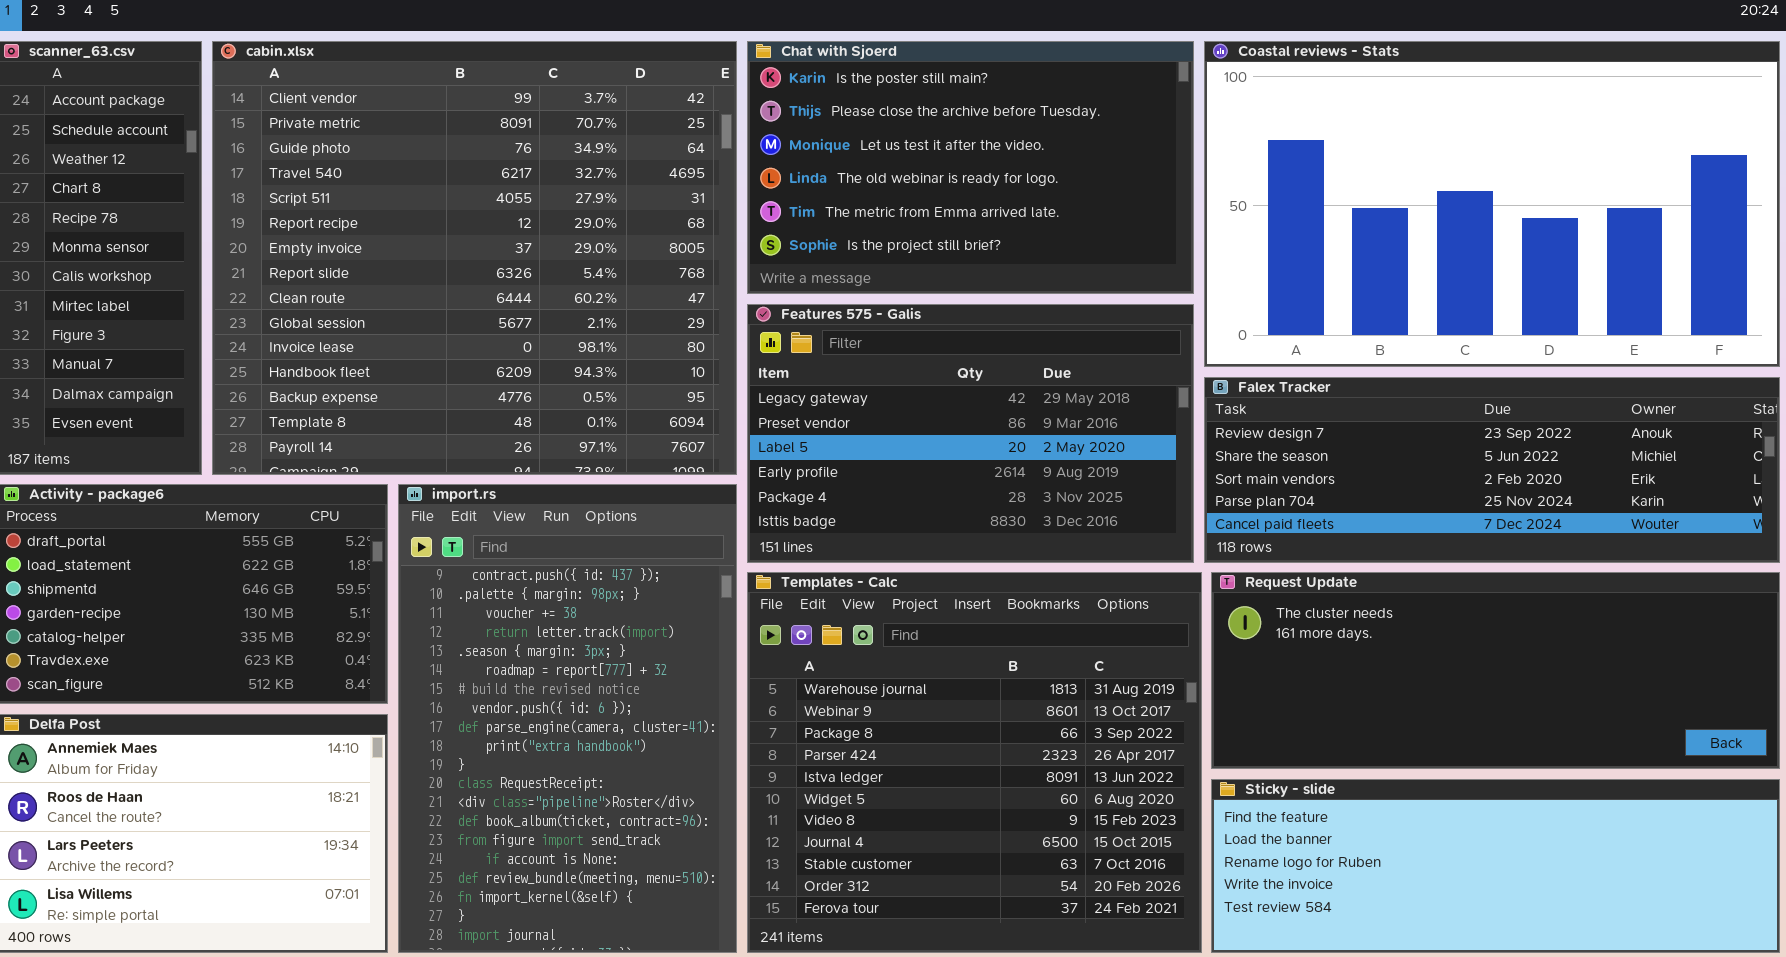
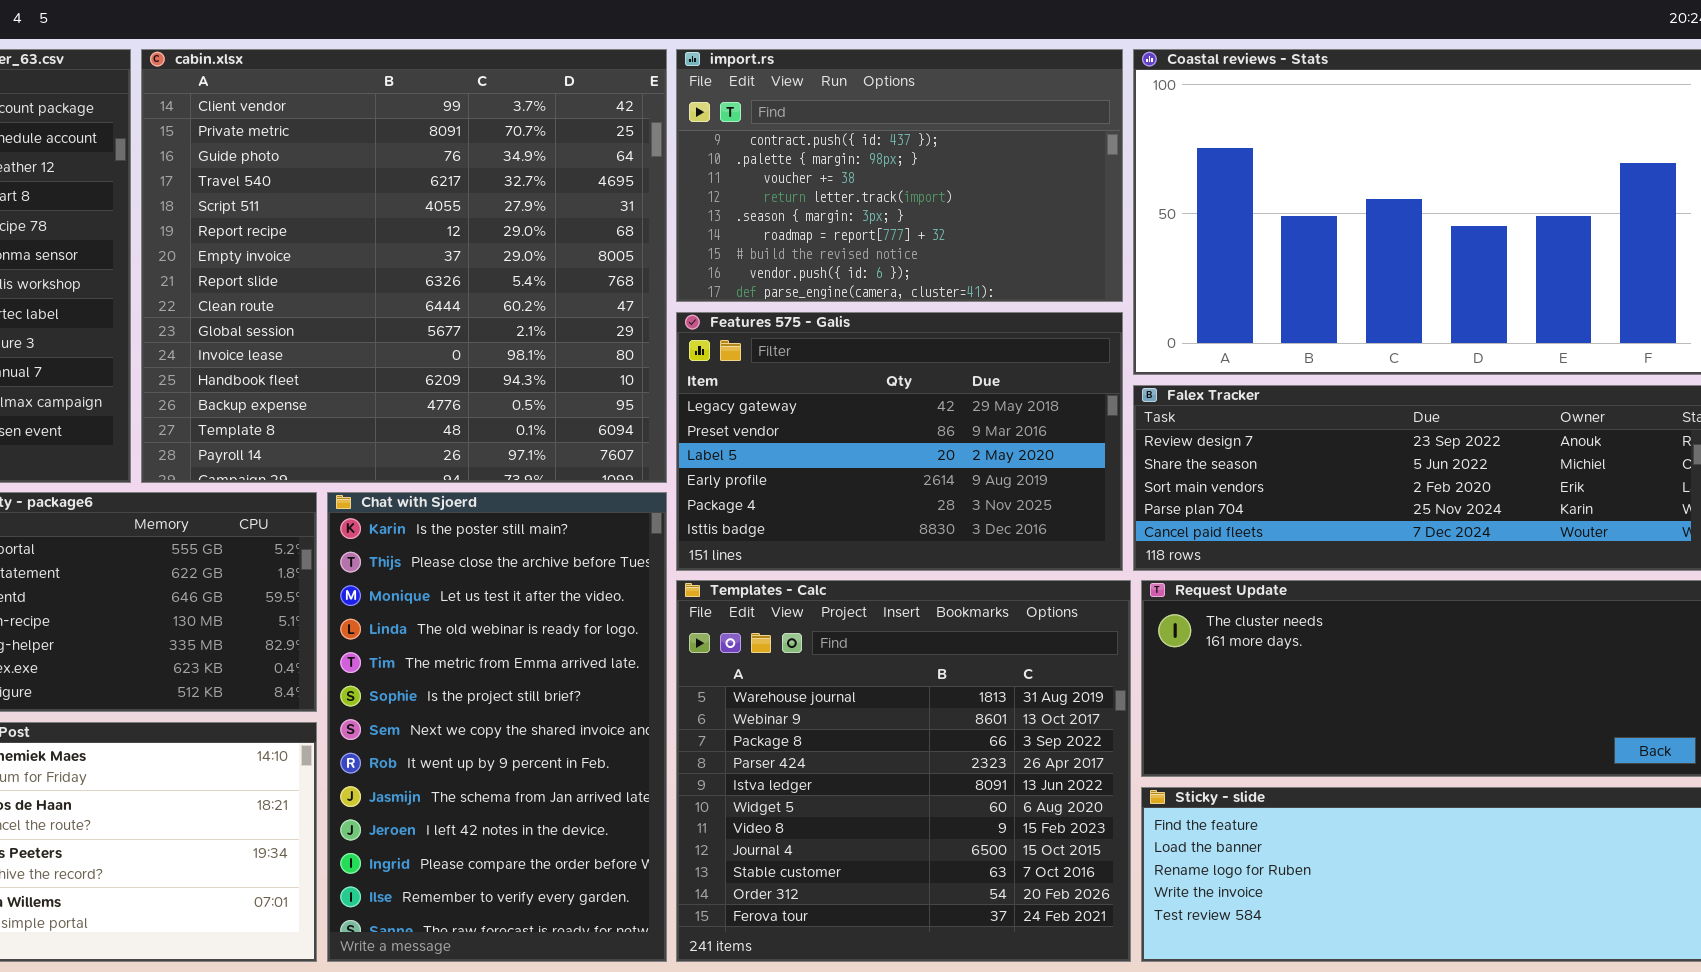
Chat with Sjoerd: [747,41,1194,294] -> [327,492,667,962], moved, resized
import.rs: [398,484,737,953] -> [676,49,1123,302], moved, resized

